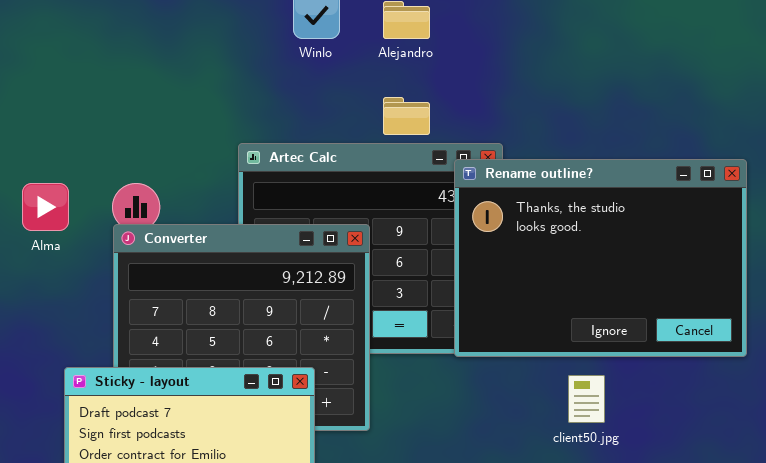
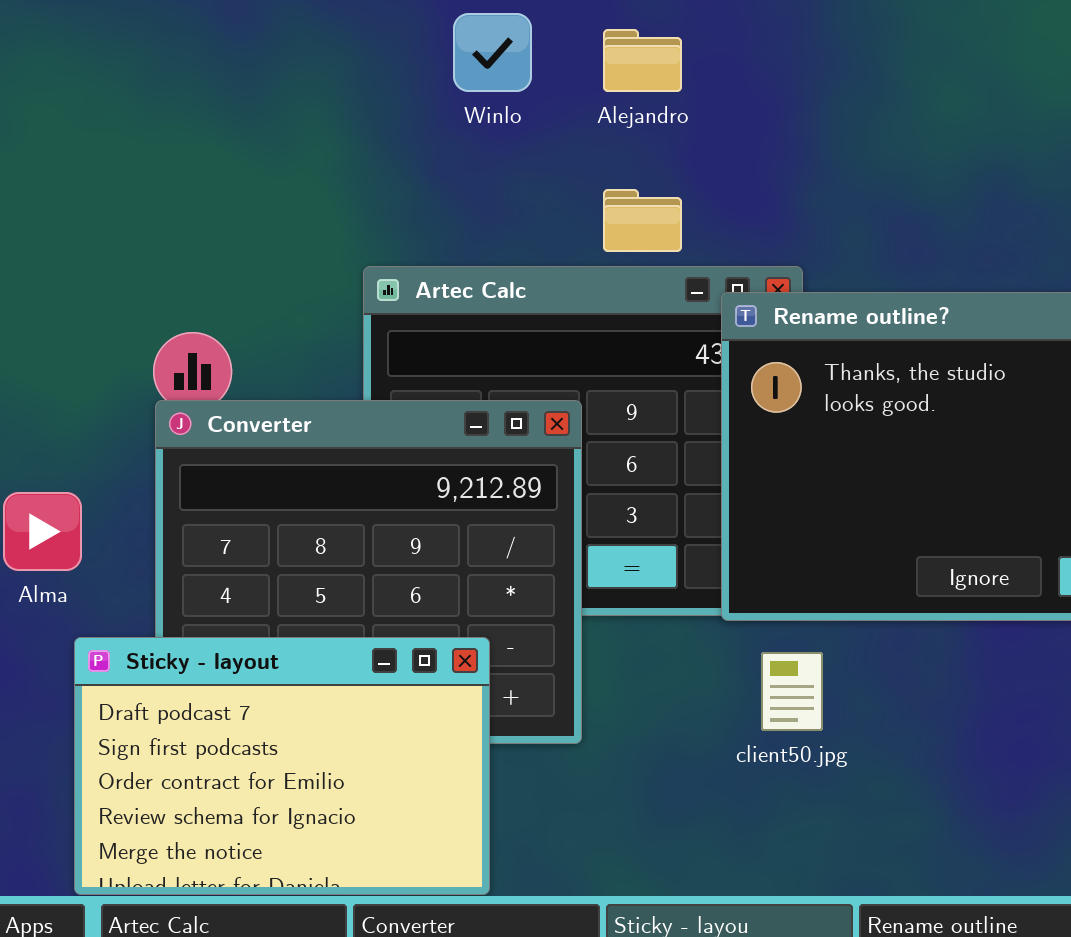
Alma: [22,183,69,231] -> [3,492,82,571], moved
client50.jpg: [568,375,605,423] -> [761,652,823,731], moved

